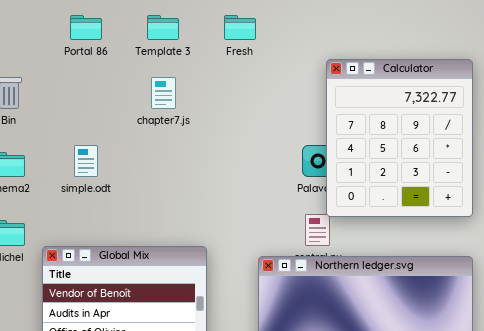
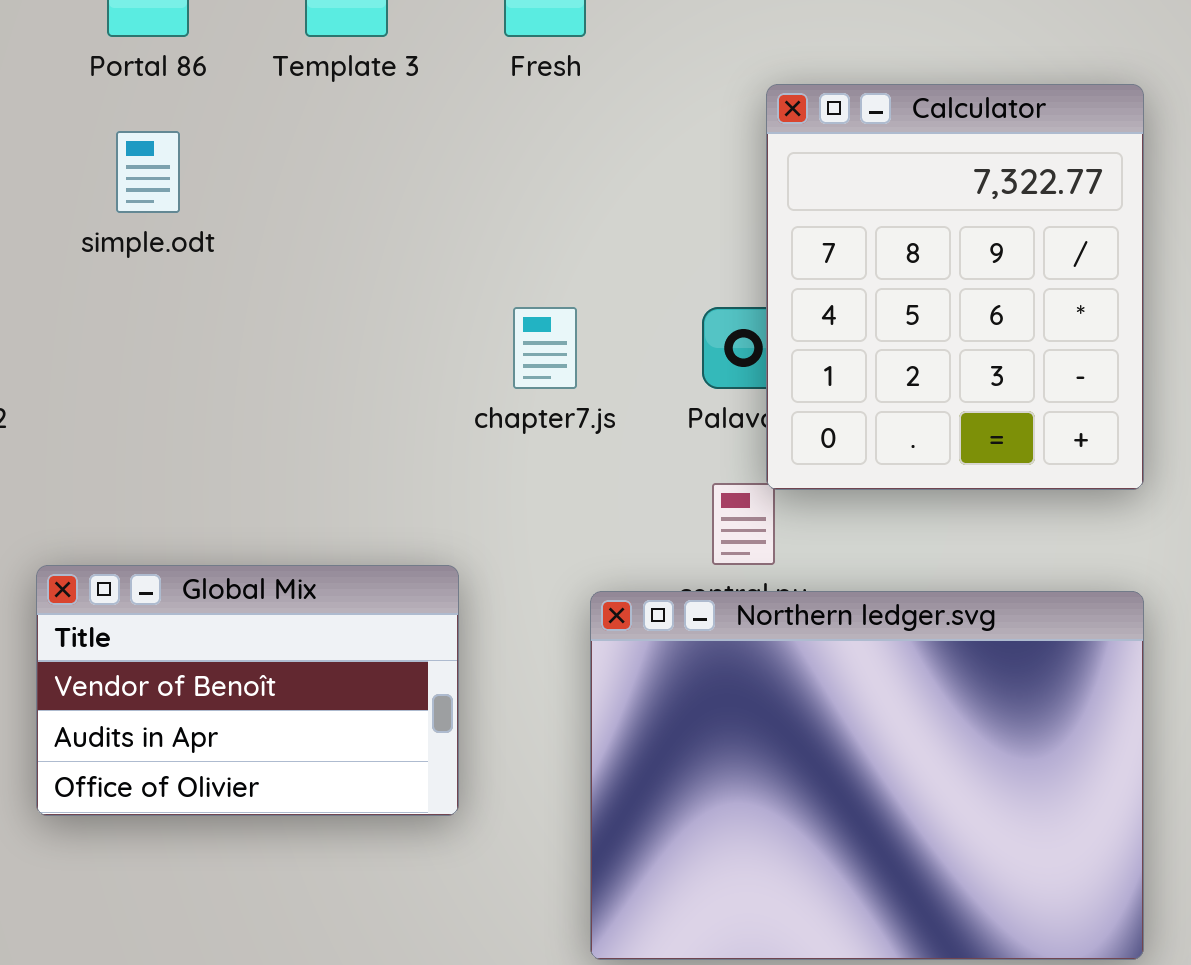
chapter7.js: [151,77,176,109] -> [513,307,577,389], moved
simple.odt: [74,145,98,177] -> [116,131,180,213], moved

